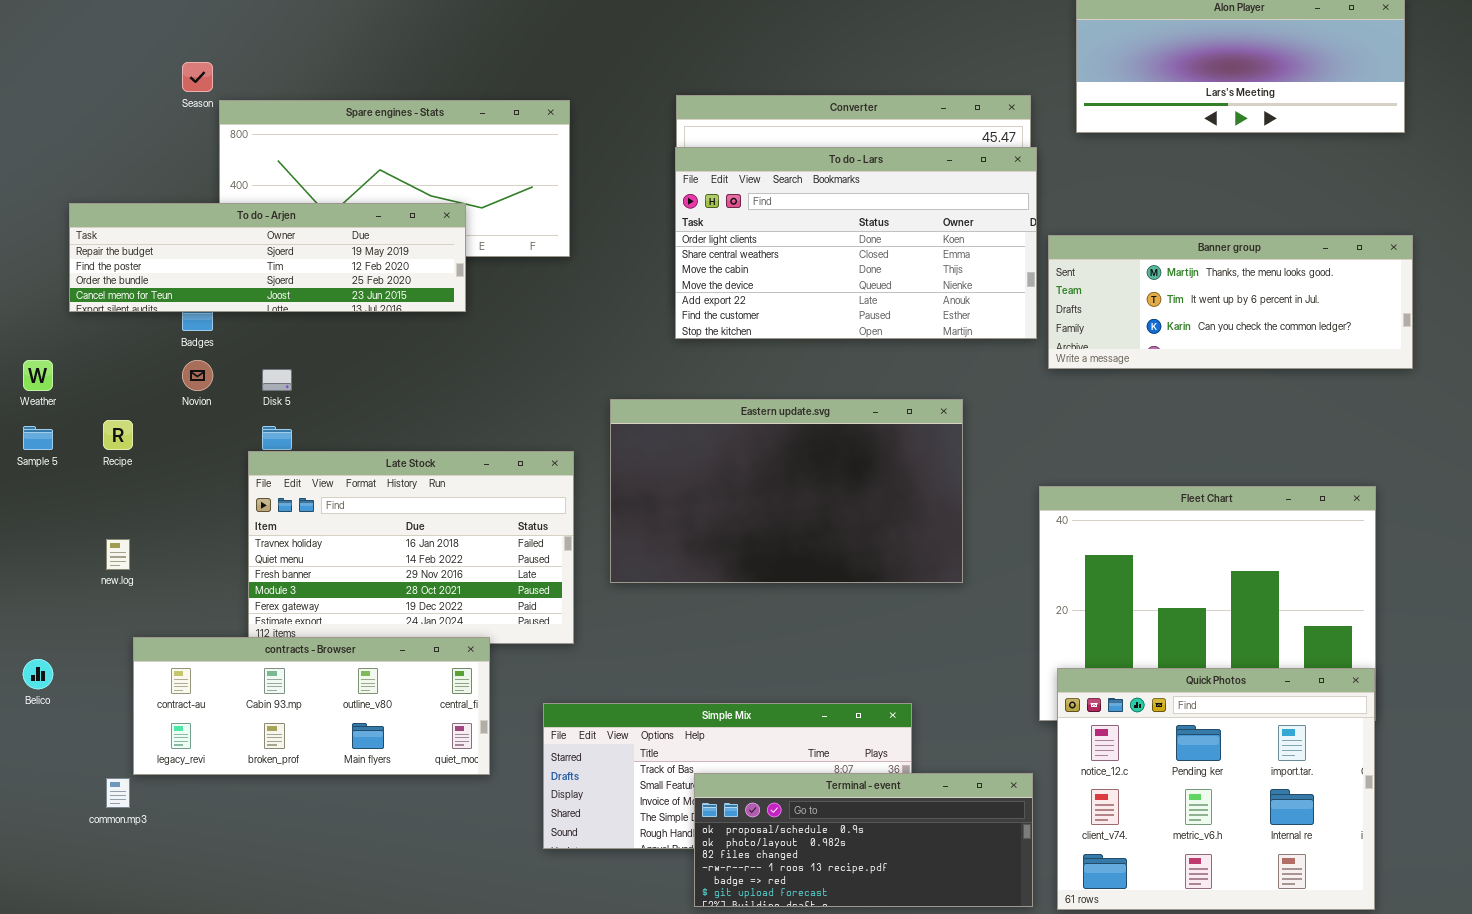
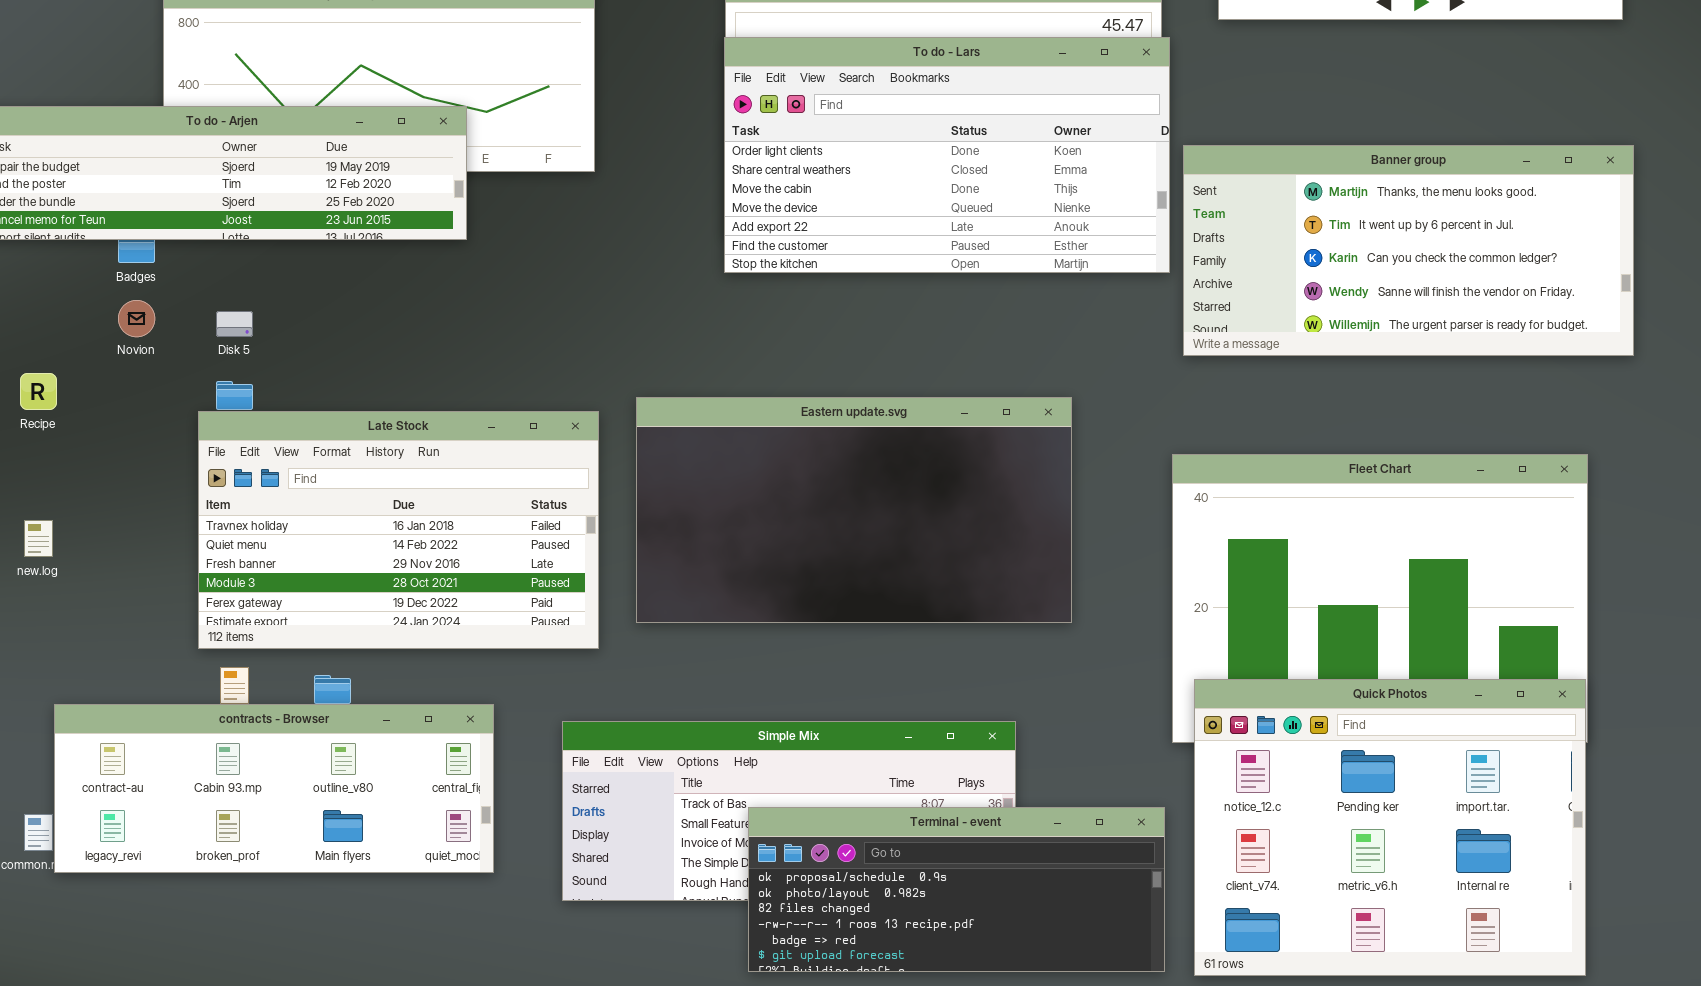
Banner group: [1048,235,1413,369] -> [1183,145,1634,356], resized
Eastern update.svg: [610,399,963,583] -> [636,397,1072,623], moved
contracts - Browser: [133,637,490,775] -> [54,704,494,873], moved

